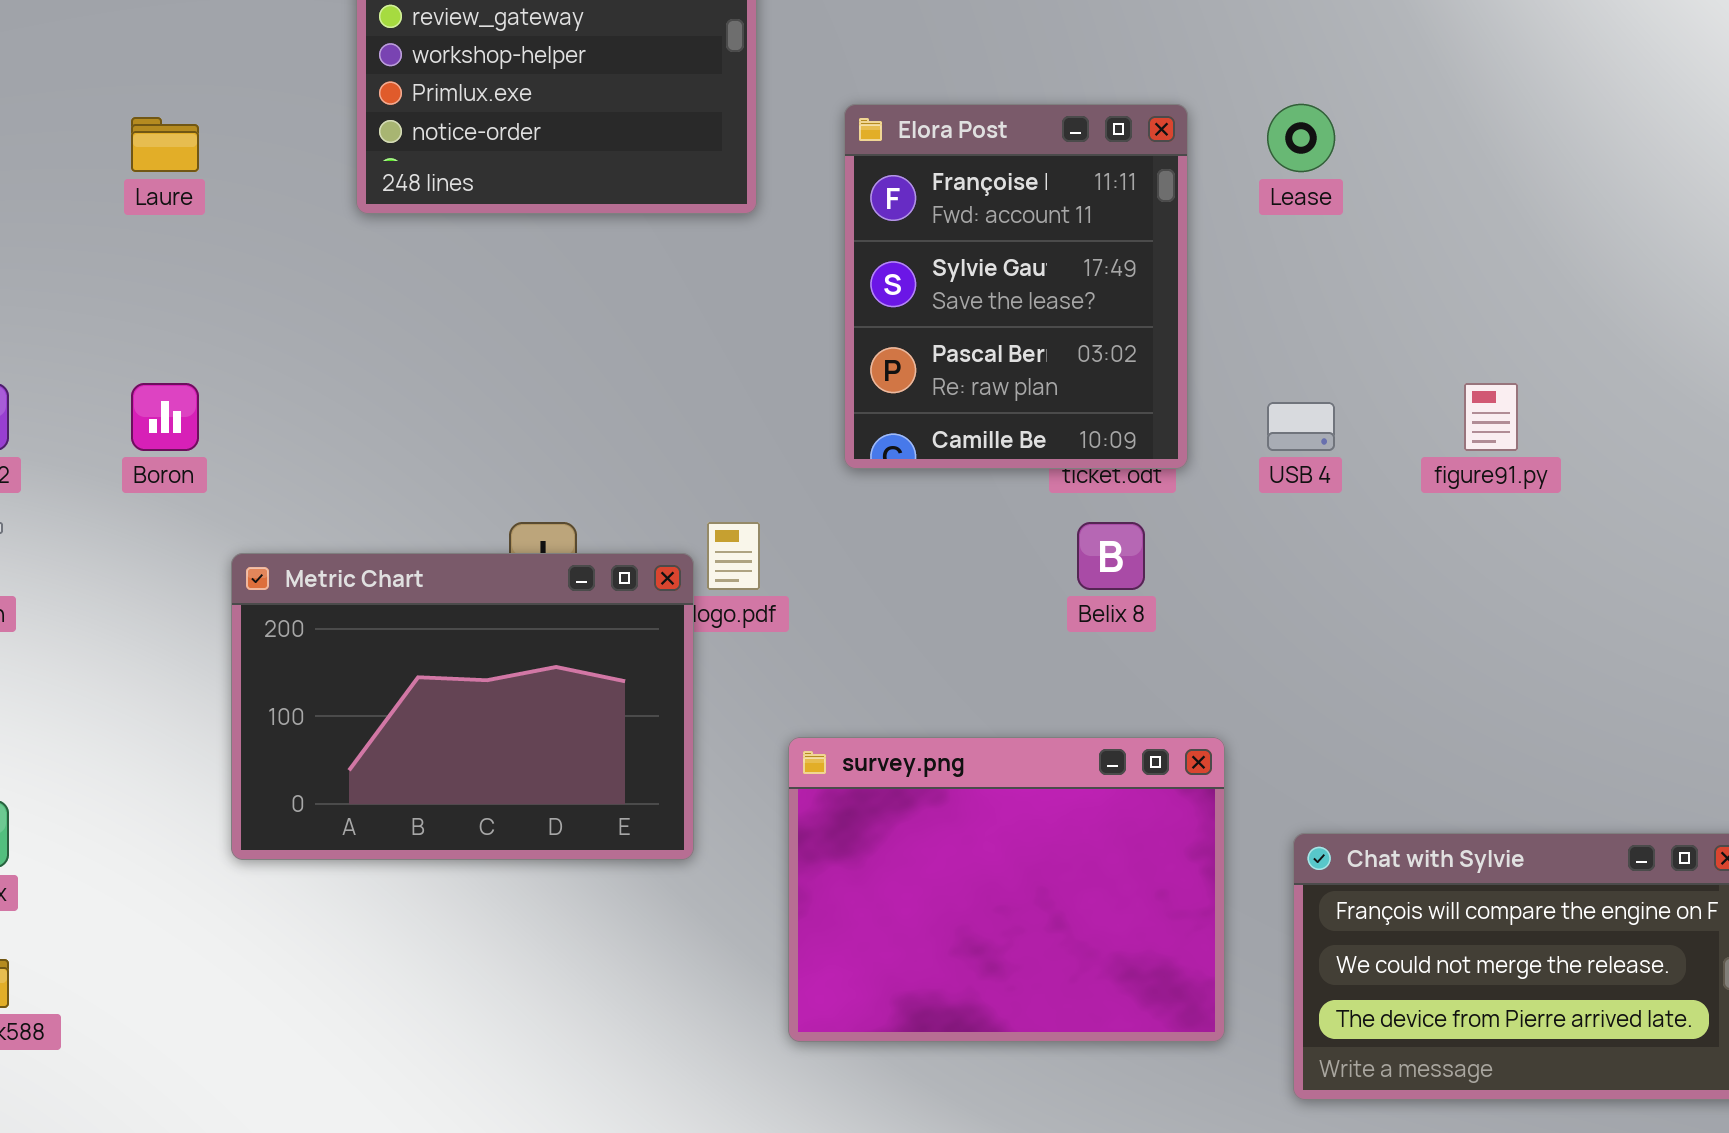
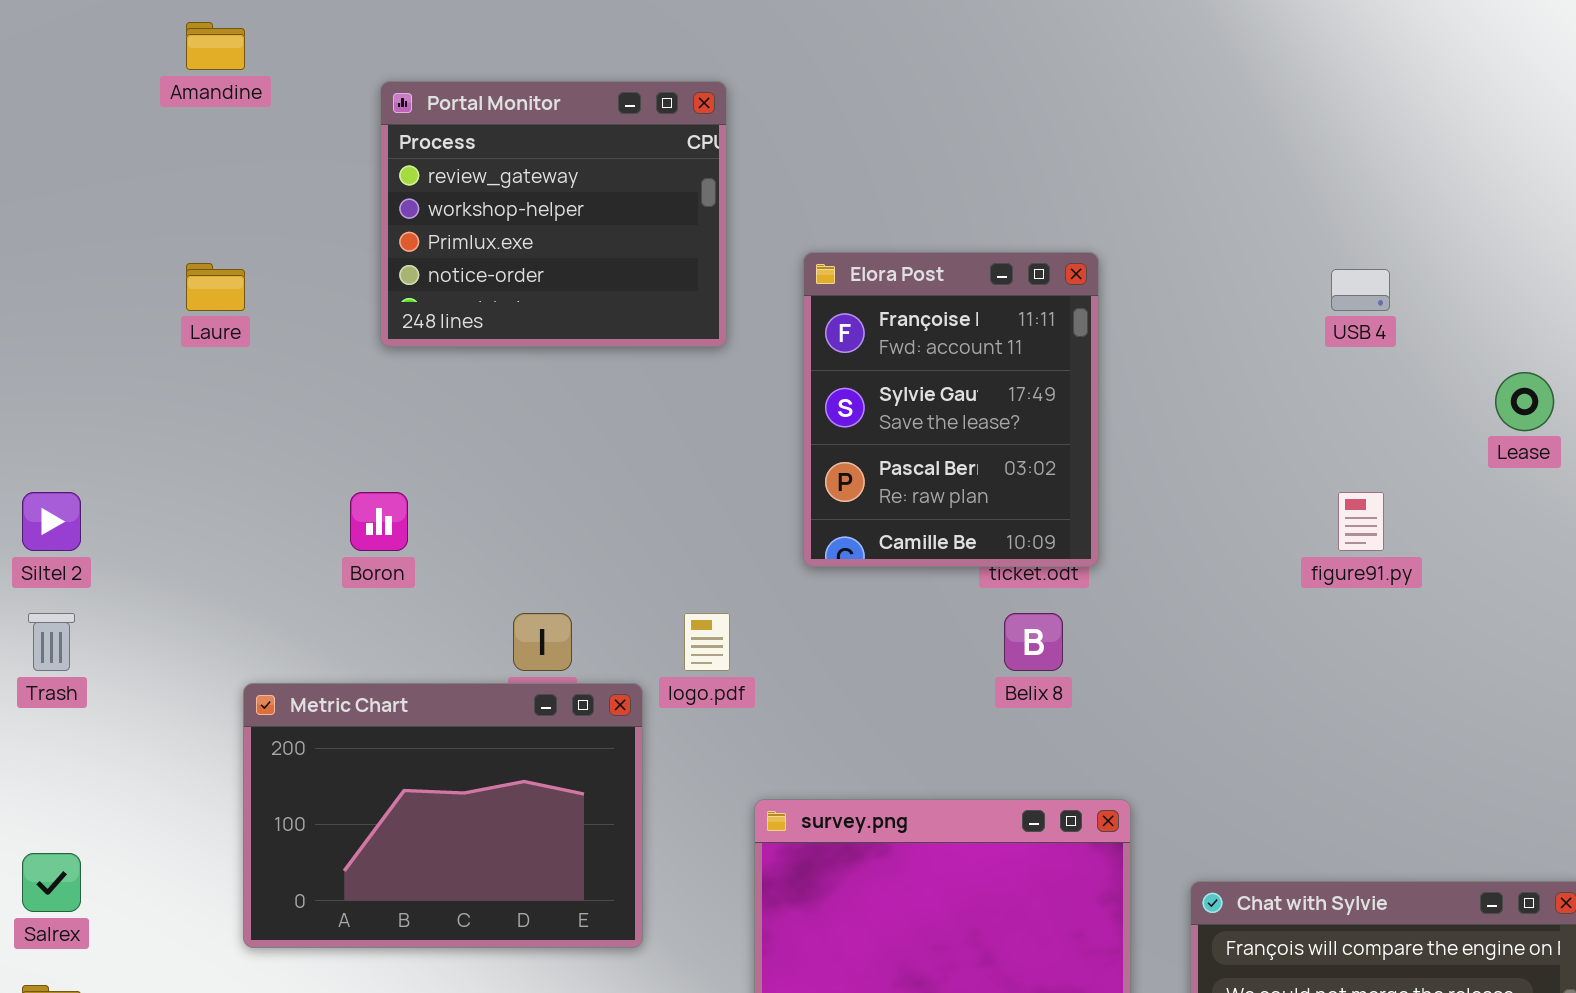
Lease: [1267,104,1335,172] -> [1495,372,1554,431], moved
Boron: [131,383,199,451] -> [350,492,408,551], moved
USB 4: [1267,402,1335,451] -> [1331,269,1390,311], moved
Metric Chart: [231,553,694,860] -> [243,683,643,948], moved

